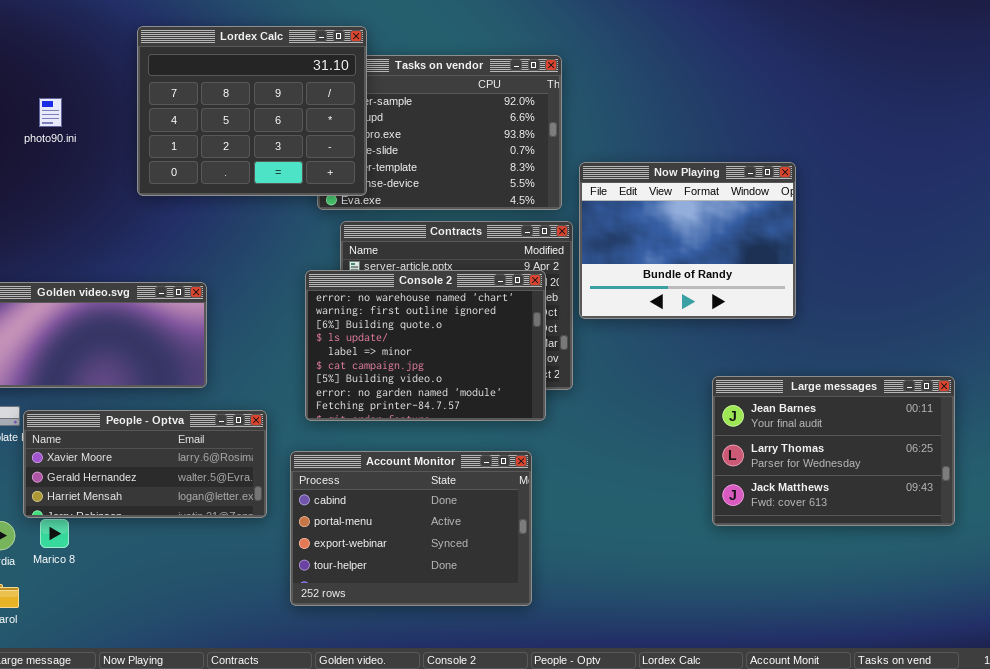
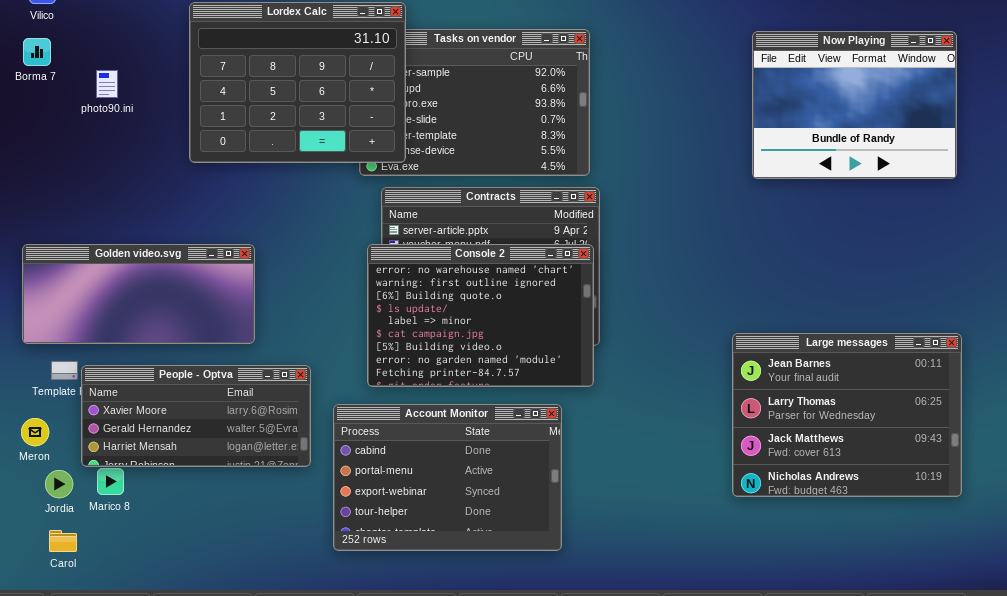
Now Playing: [579,162,796,319] -> [752,31,957,179], moved
Console 2: [305,270,546,421] -> [367,244,594,387], moved
Large messages: [712,376,955,526] -> [732,333,962,497], resized

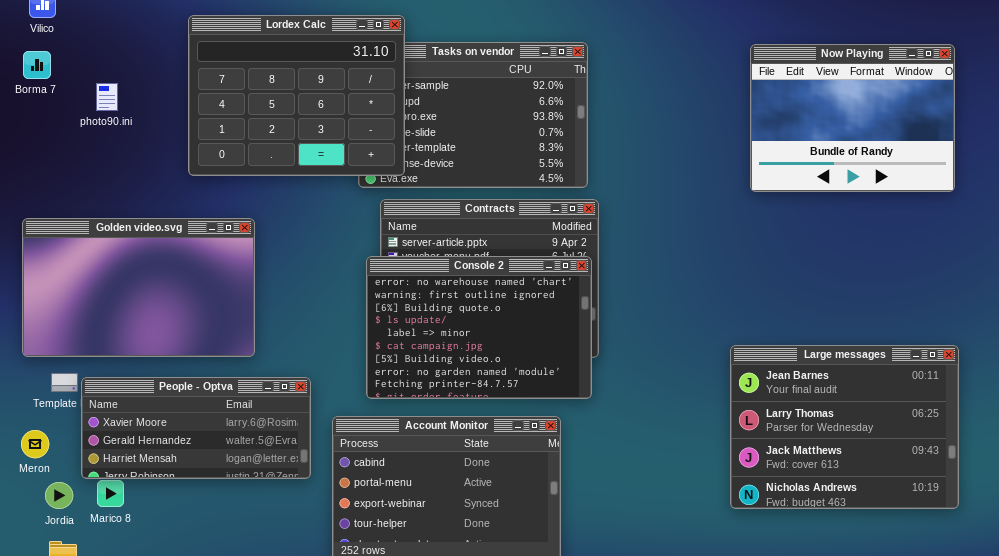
Golden video.svg: [22,244,255,344] -> [22,218,255,357], resized

